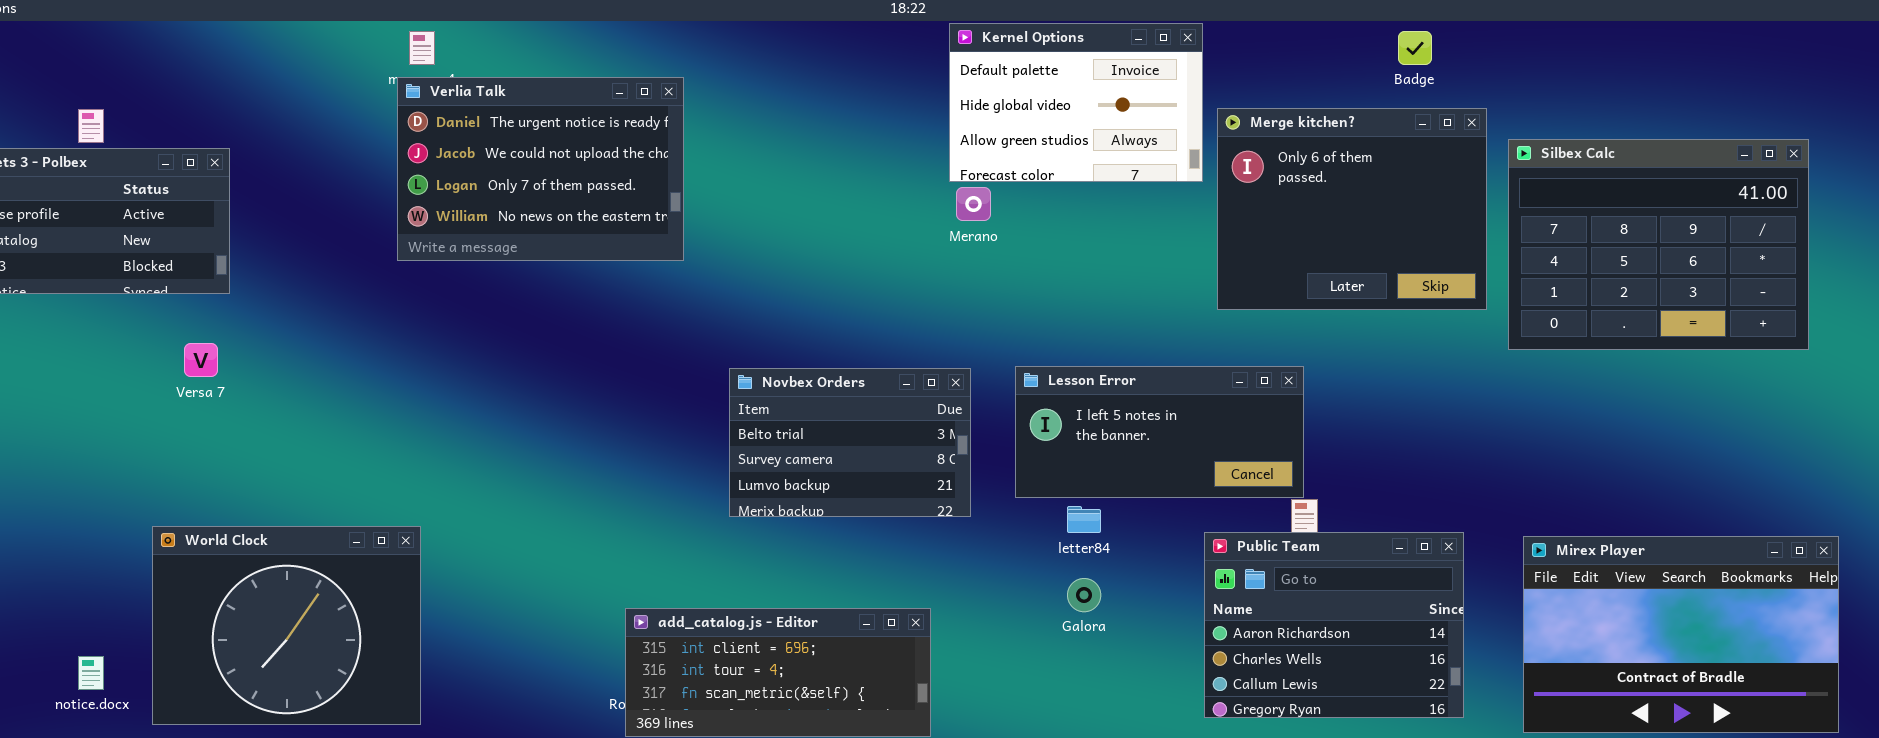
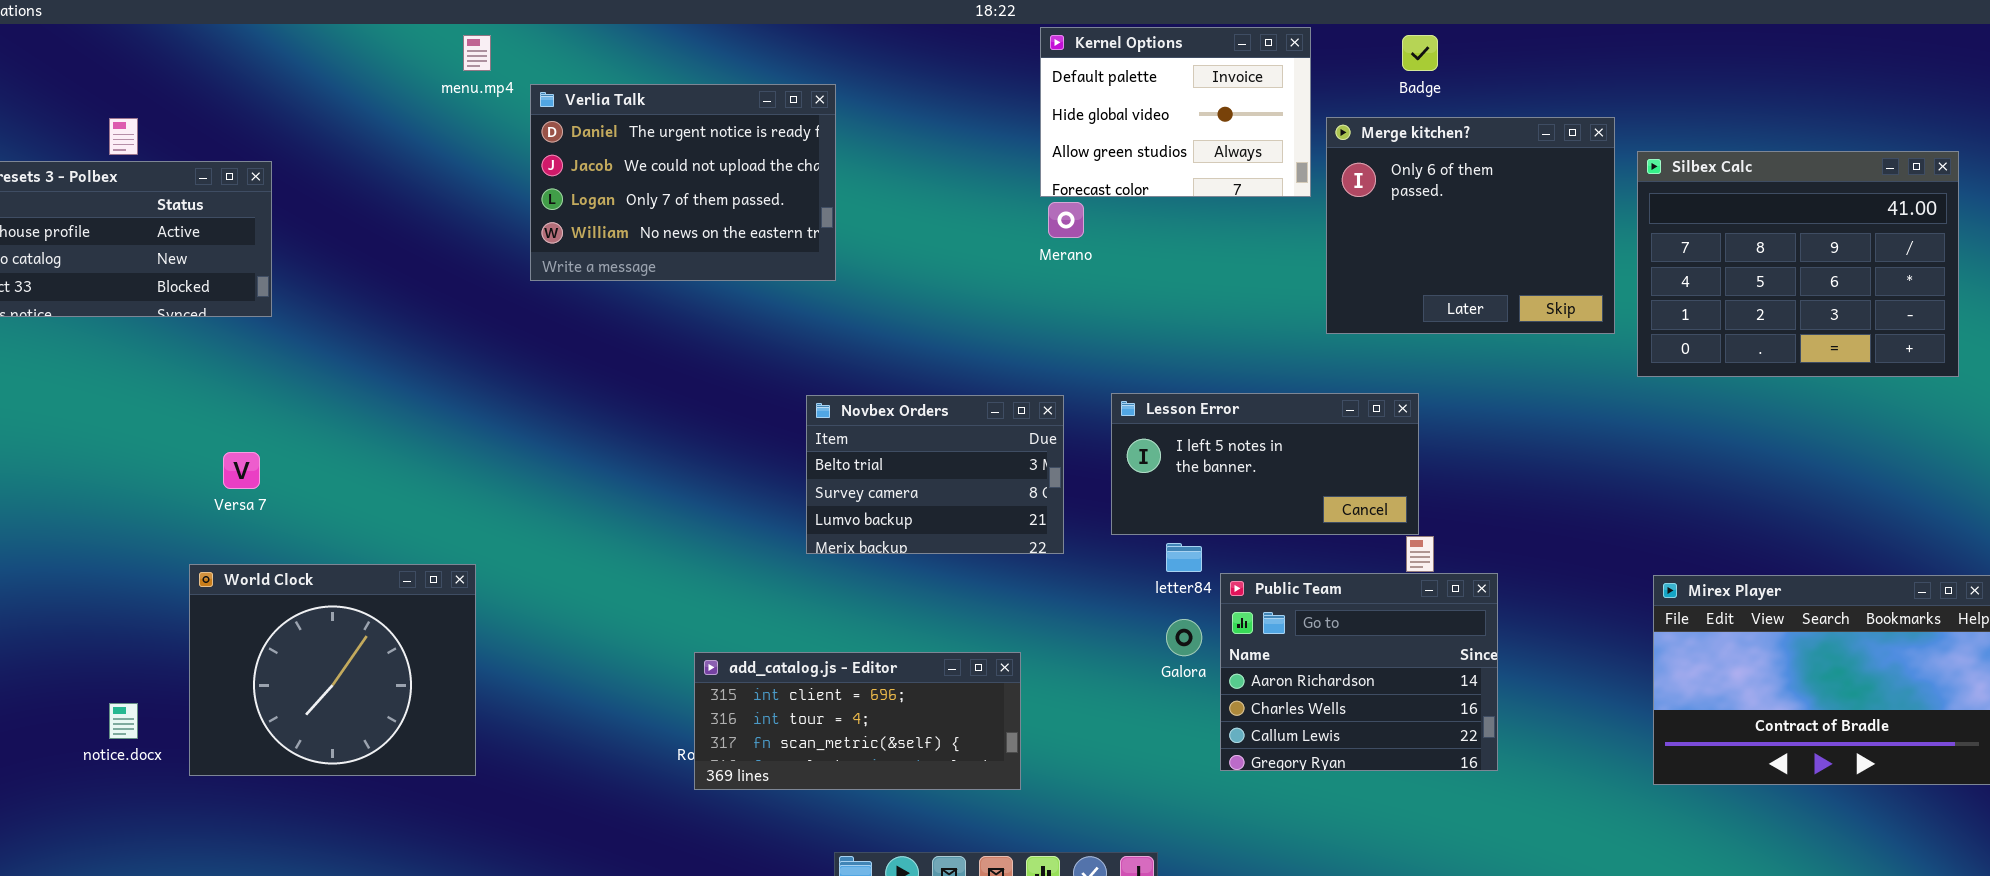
Badge: [1398,31,1432,65] -> [1402,35,1438,71], moved
Verlia Talk: [397,77,684,261] -> [530,84,836,281], moved
Versa 7: [184,343,218,377] -> [223,452,260,489], moved
Public Team: [1204,532,1464,718] -> [1220,573,1498,771], moved

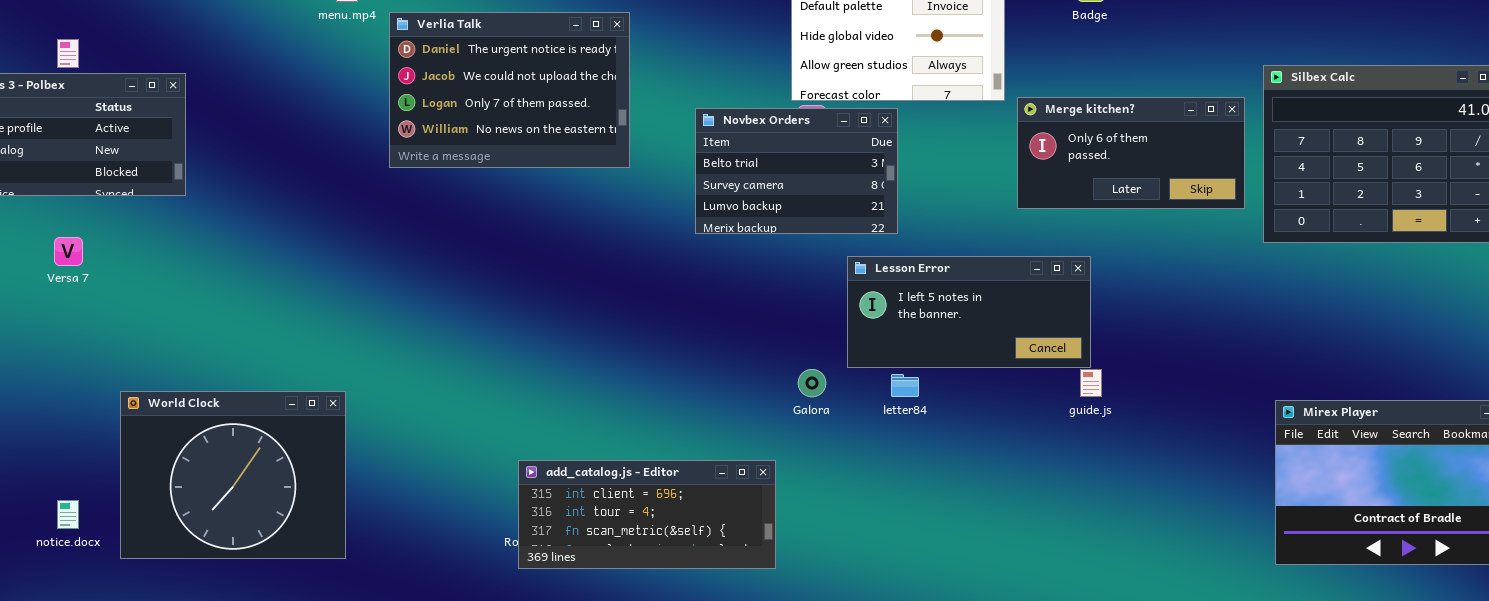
Merge kitchen?: [1326,117,1615,334] -> [1017,97,1245,209], resized
Novbex Orders: [806,395,1064,554] -> [695,108,898,234], moved
Versa 7: [223,452,260,489] -> [54,237,83,266], moved
Public Team: [1220,573,1498,771] -> none, closed
Galora: [1166,619,1202,656] -> [798,369,826,397], moved

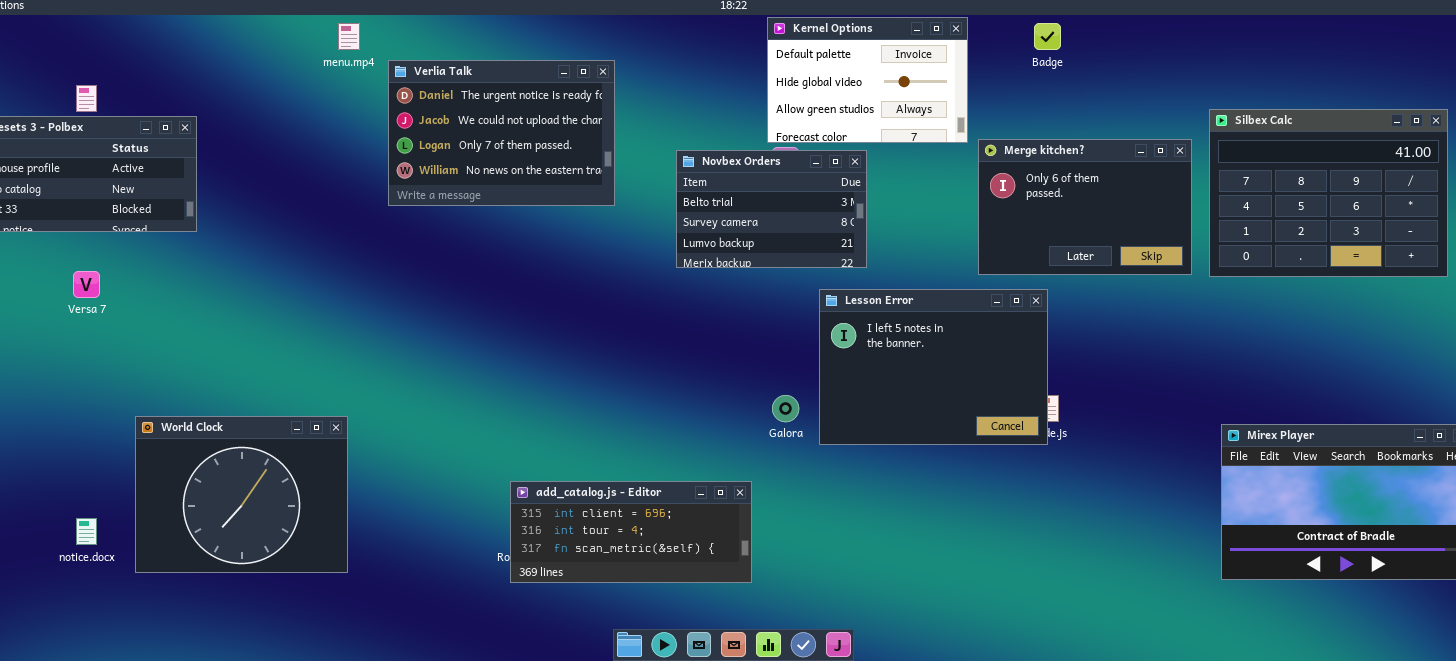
Merge kitchen?: [1017,97,1245,209] -> [978,139,1192,275], resized
Lesson Error: [847,256,1091,368] -> [819,289,1048,445], resized

